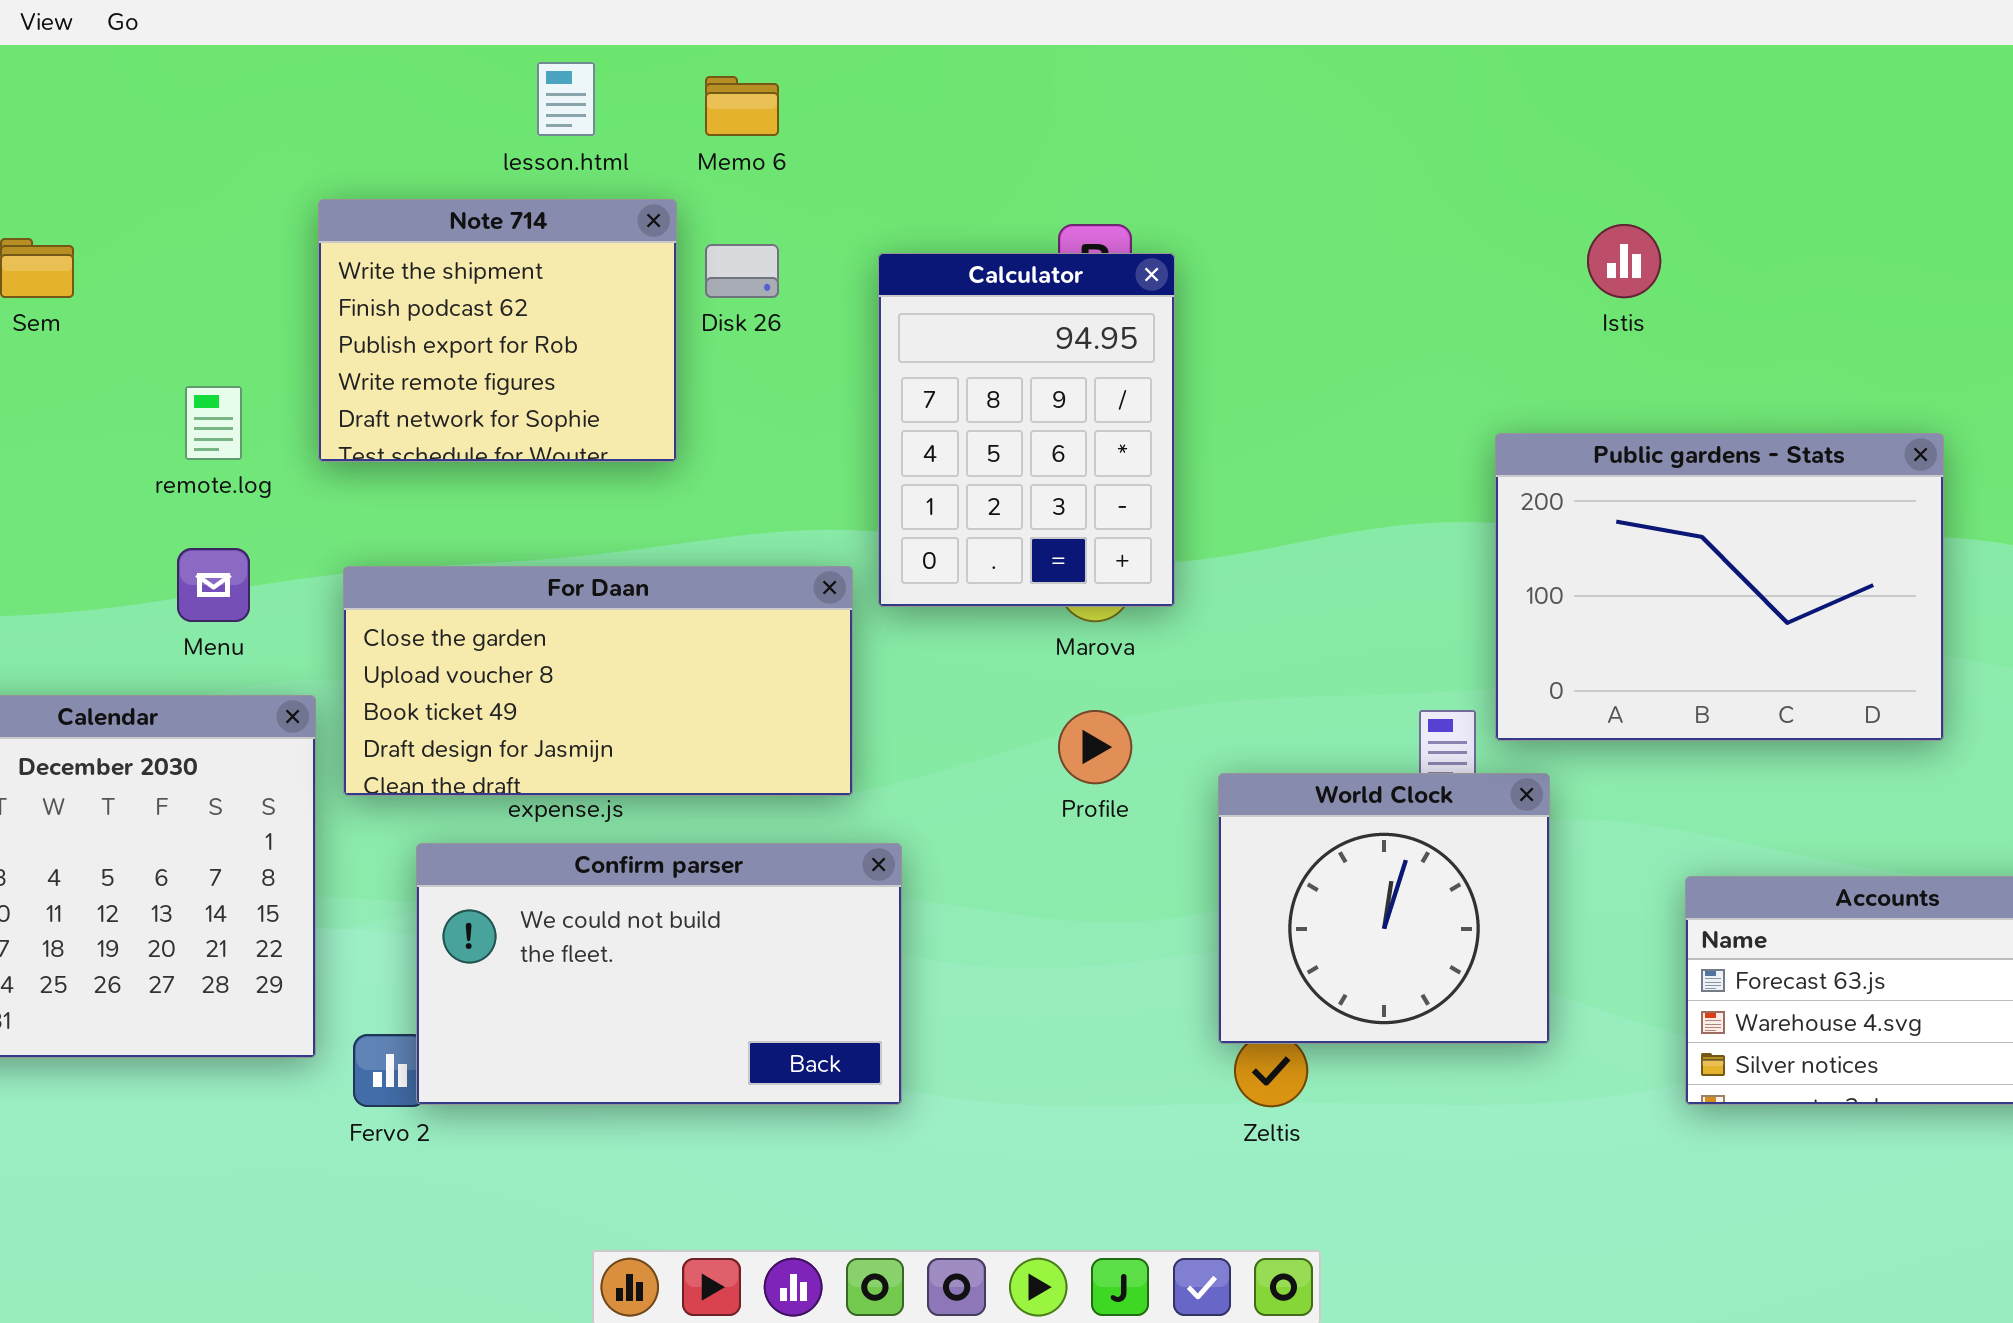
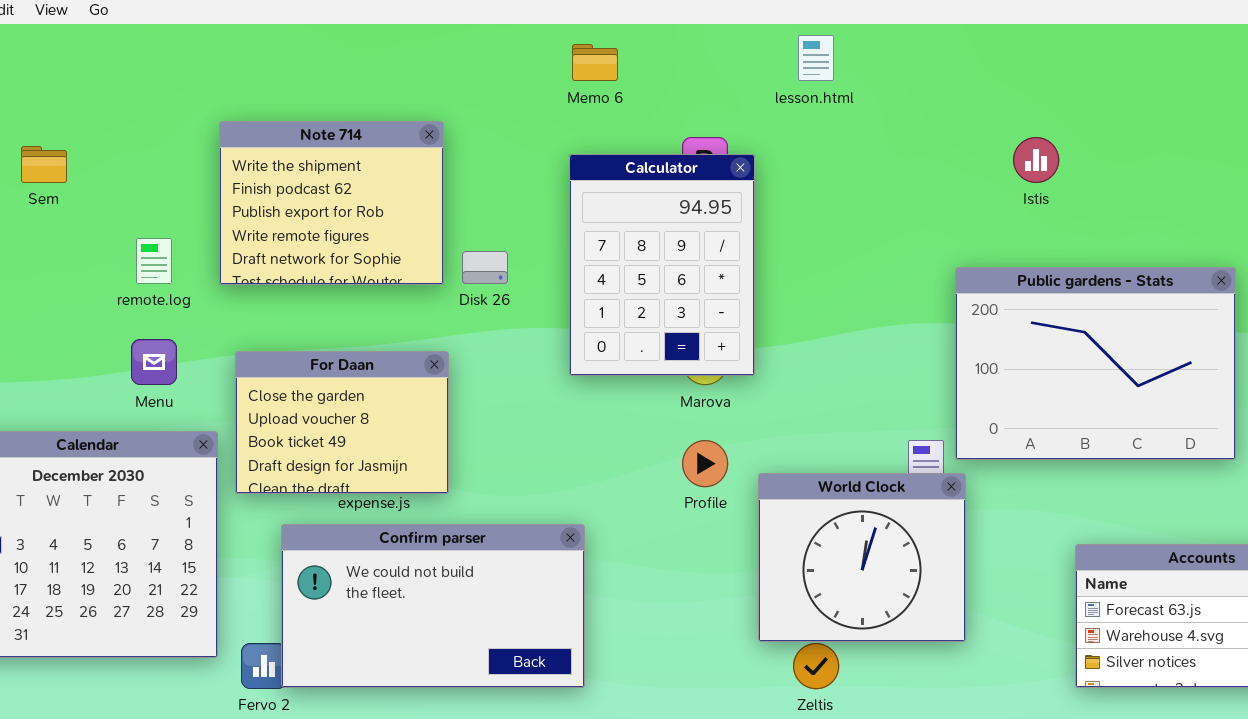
lesson.html: [537,62,595,136] -> [798,35,834,81], moved
Memo 6: [705,76,779,136] -> [572,44,618,81], moved
Disk 26: [705,244,779,298] -> [462,251,508,284], moved
For Daan: [343,566,853,796] -> [235,351,449,494], resized
World Clock: [1218,773,1550,1044] -> [758,473,966,642], moved

